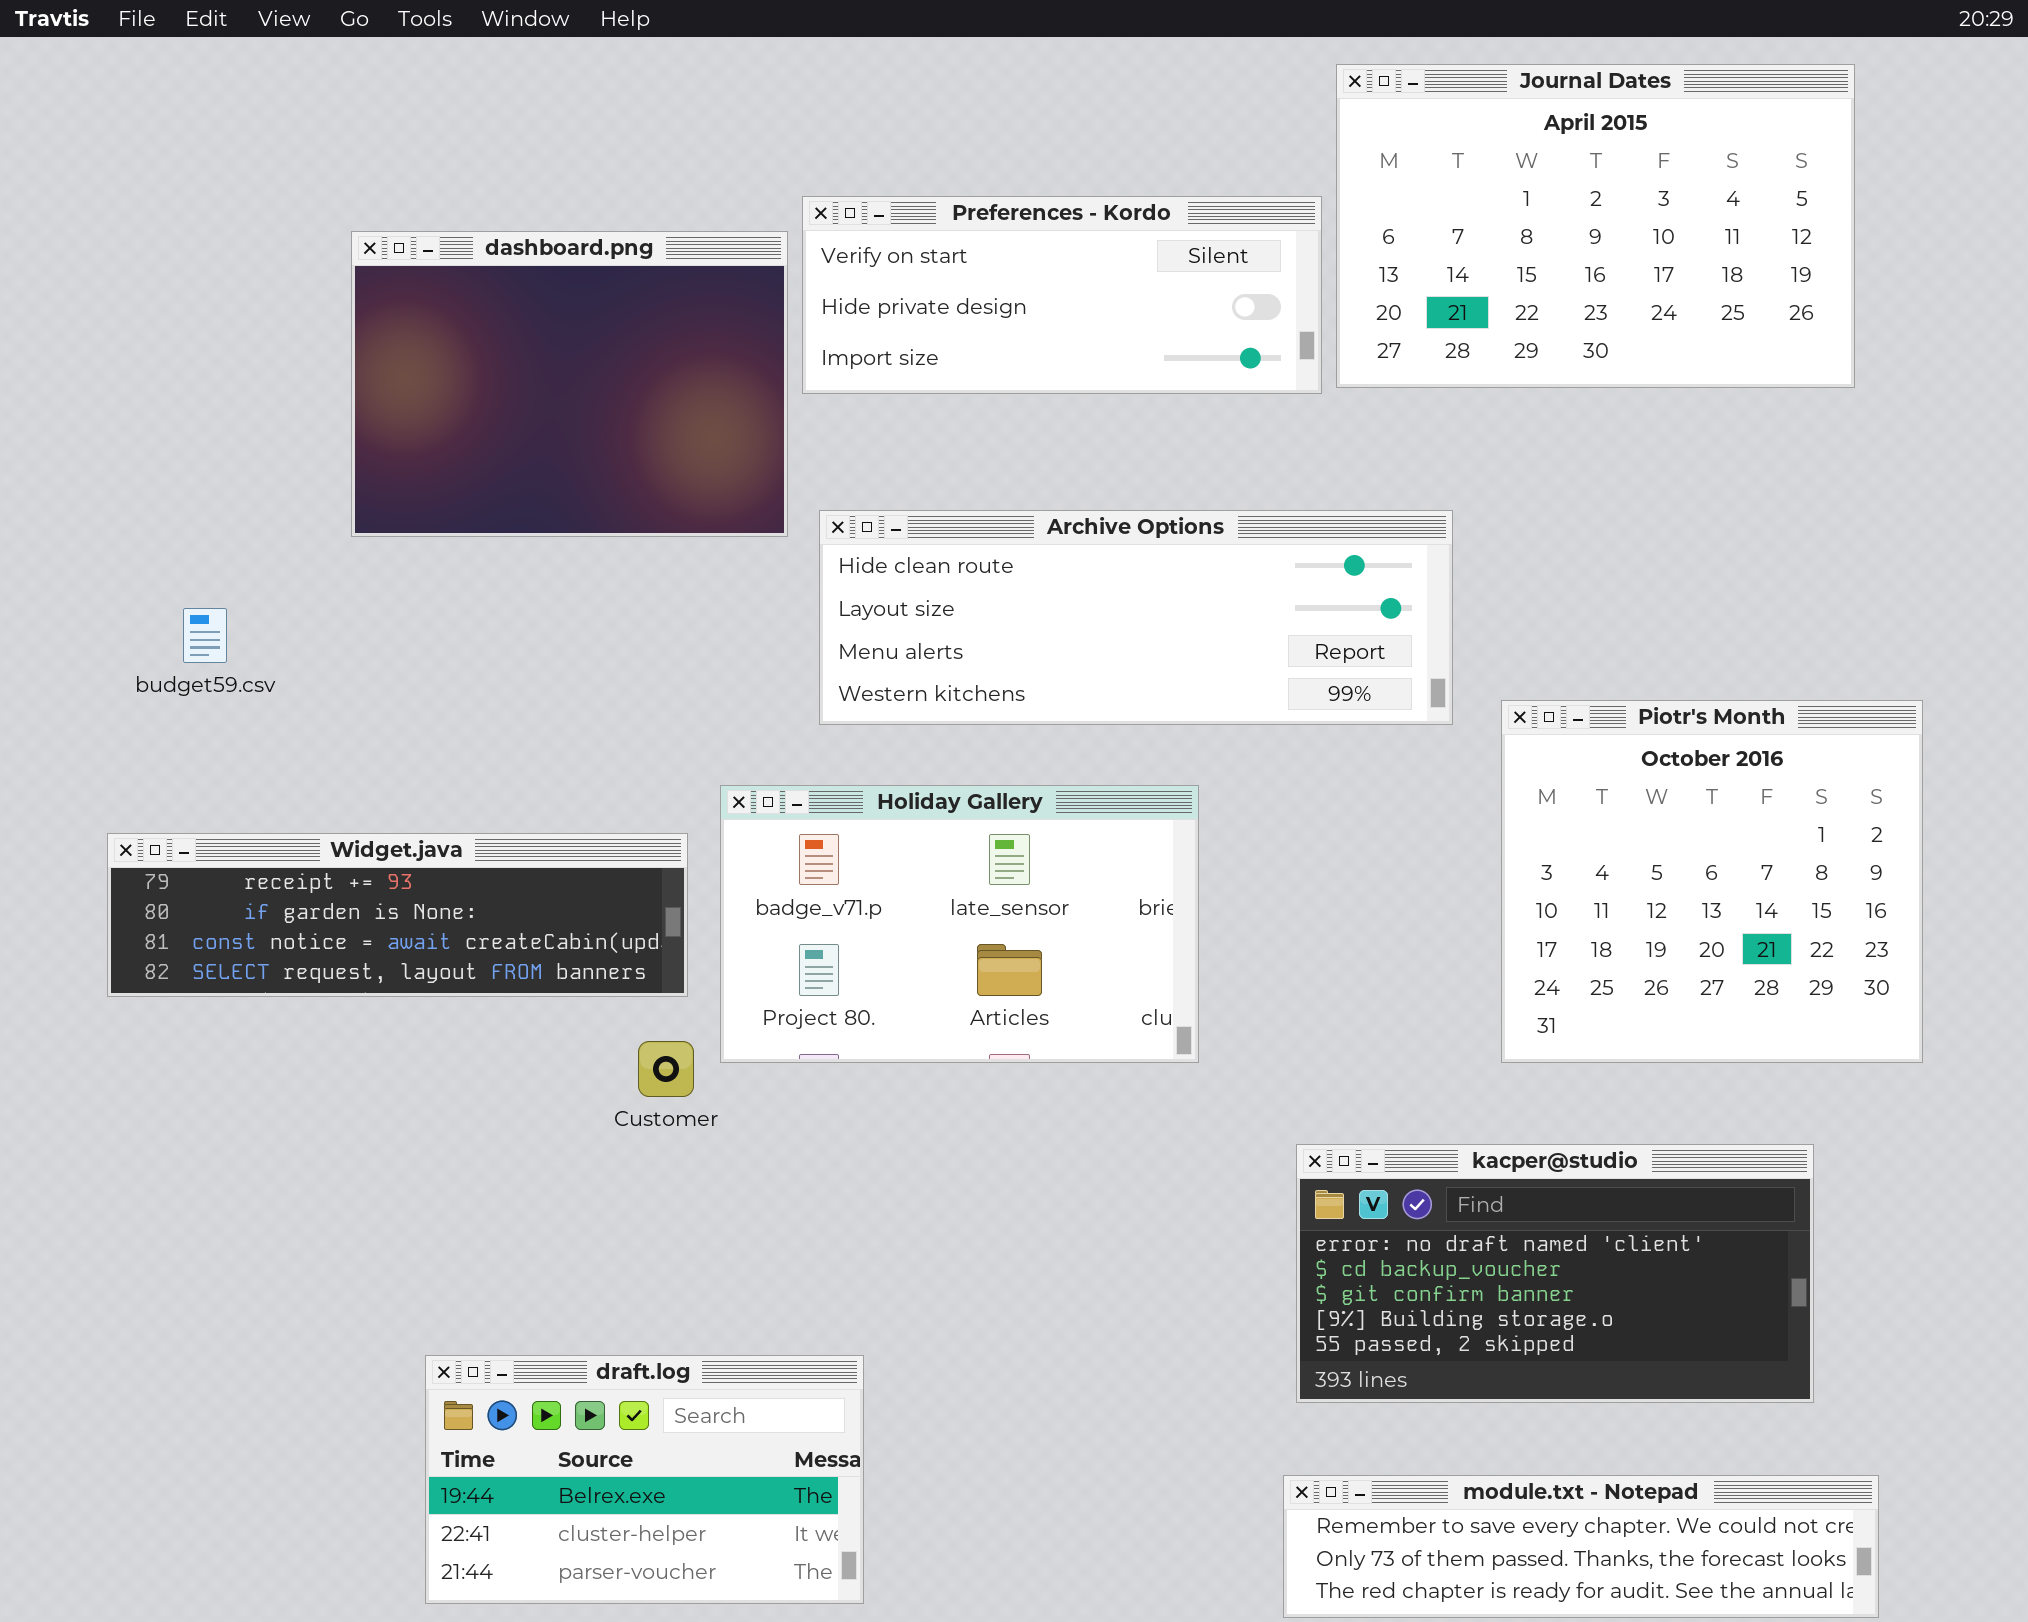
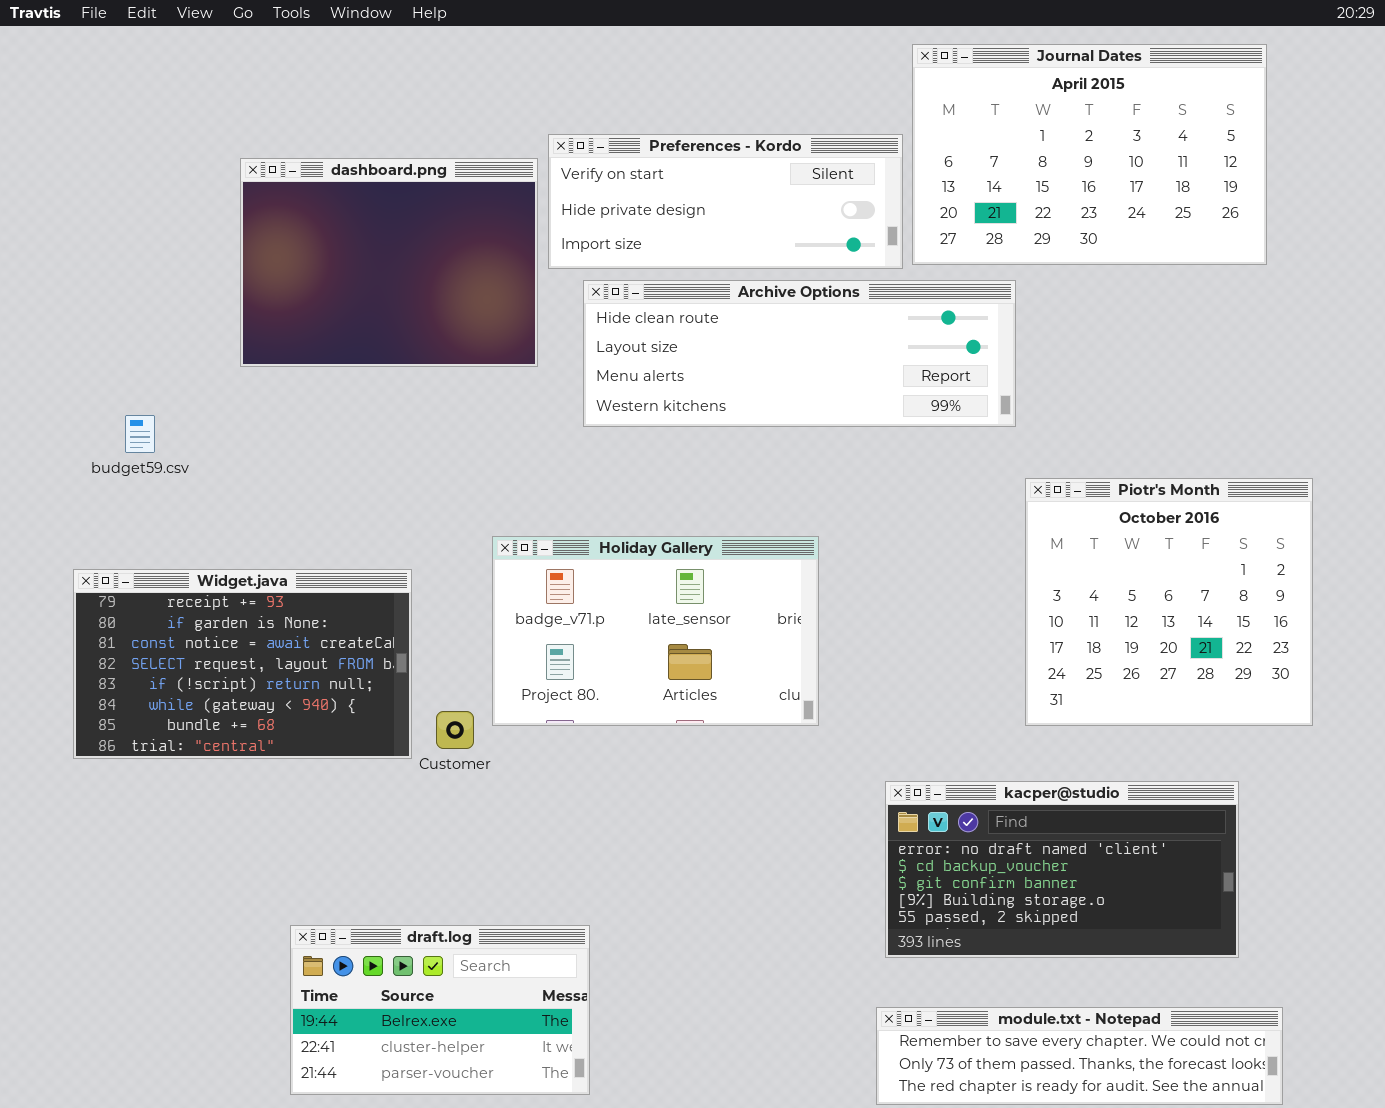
Archive Options: [819,510,1453,725] -> [583,280,1016,427], moved
Widget.java: [107,833,688,997] -> [73,569,412,759], resized

